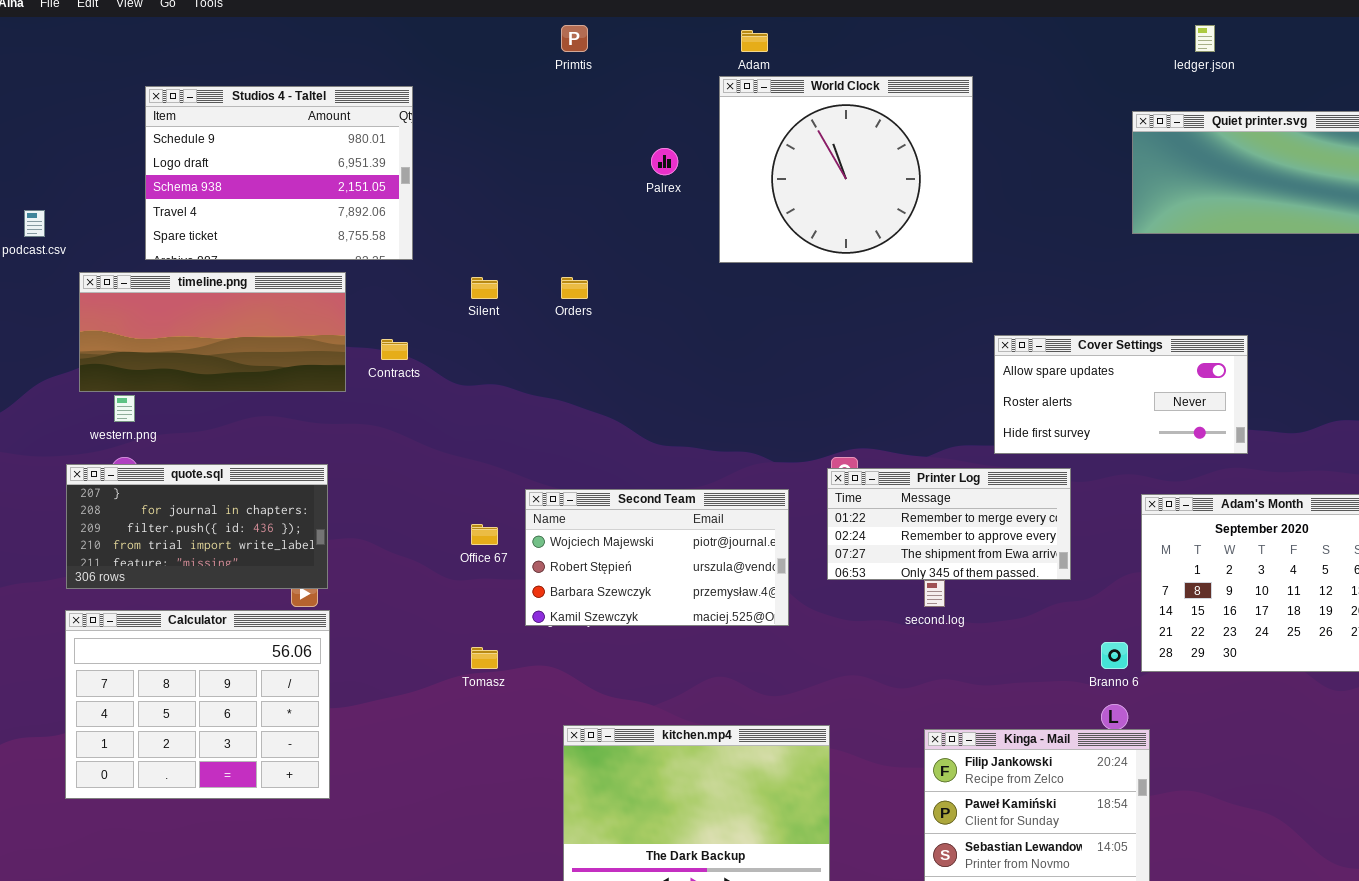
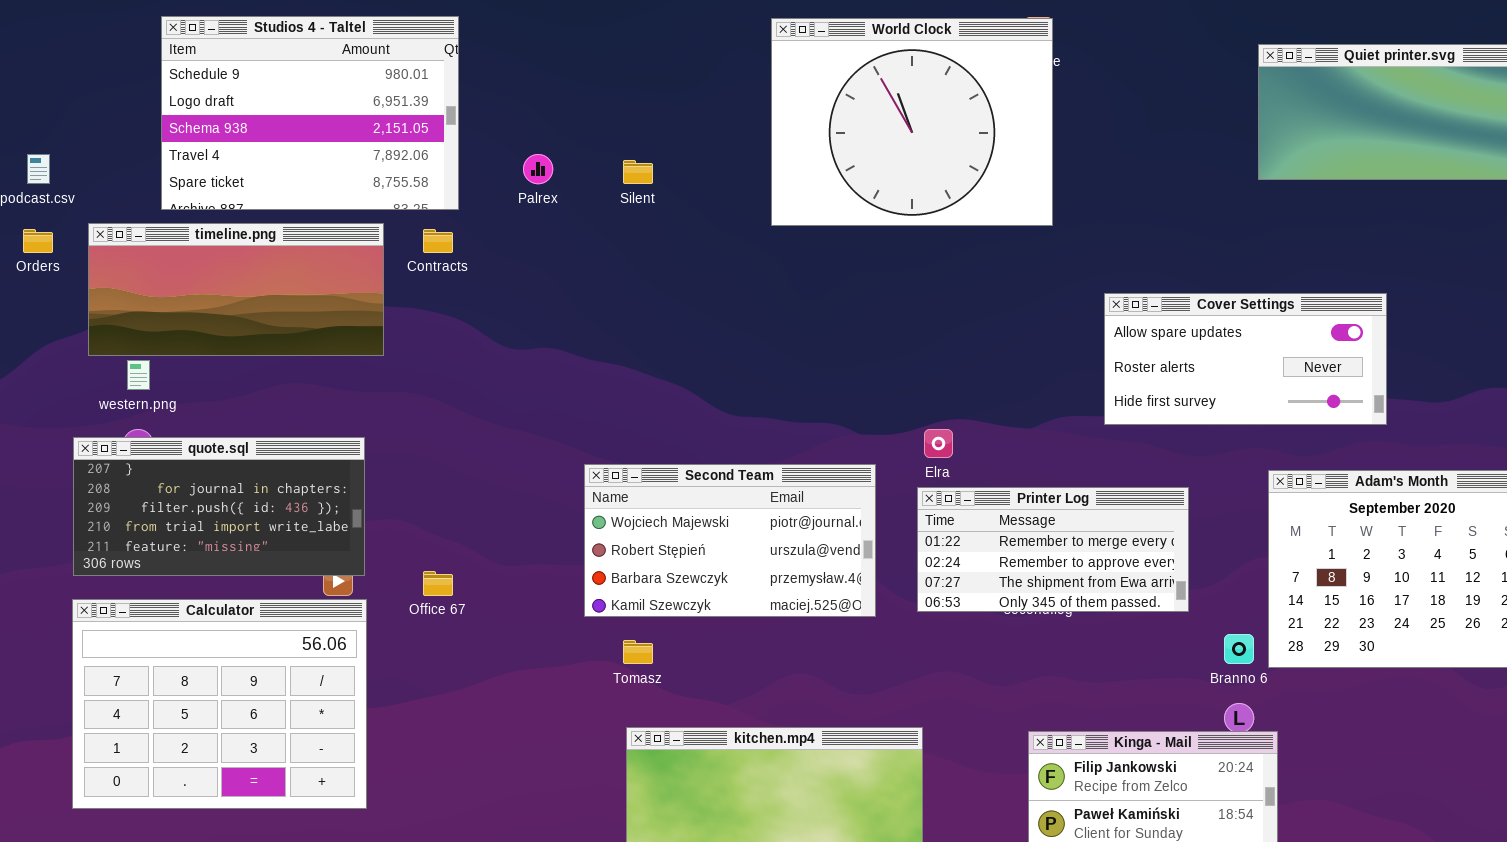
World Clock: [719,76,973,263] -> [771,18,1053,226], moved
Palrex: [651,148,678,175] -> [523,154,553,184], moved
Silent: [471,277,498,299] -> [623,160,653,184], moved
Orders: [561,277,588,299] -> [23,229,53,253], moved
Contracts: [381,339,408,360] -> [423,229,453,253], moved
Printer Log: [827,468,1071,580] -> [917,487,1189,612], moved
Office 67: [471,524,498,545] -> [423,571,453,596], moved
Tomasz: [471,647,498,669] -> [623,640,653,664], moved

